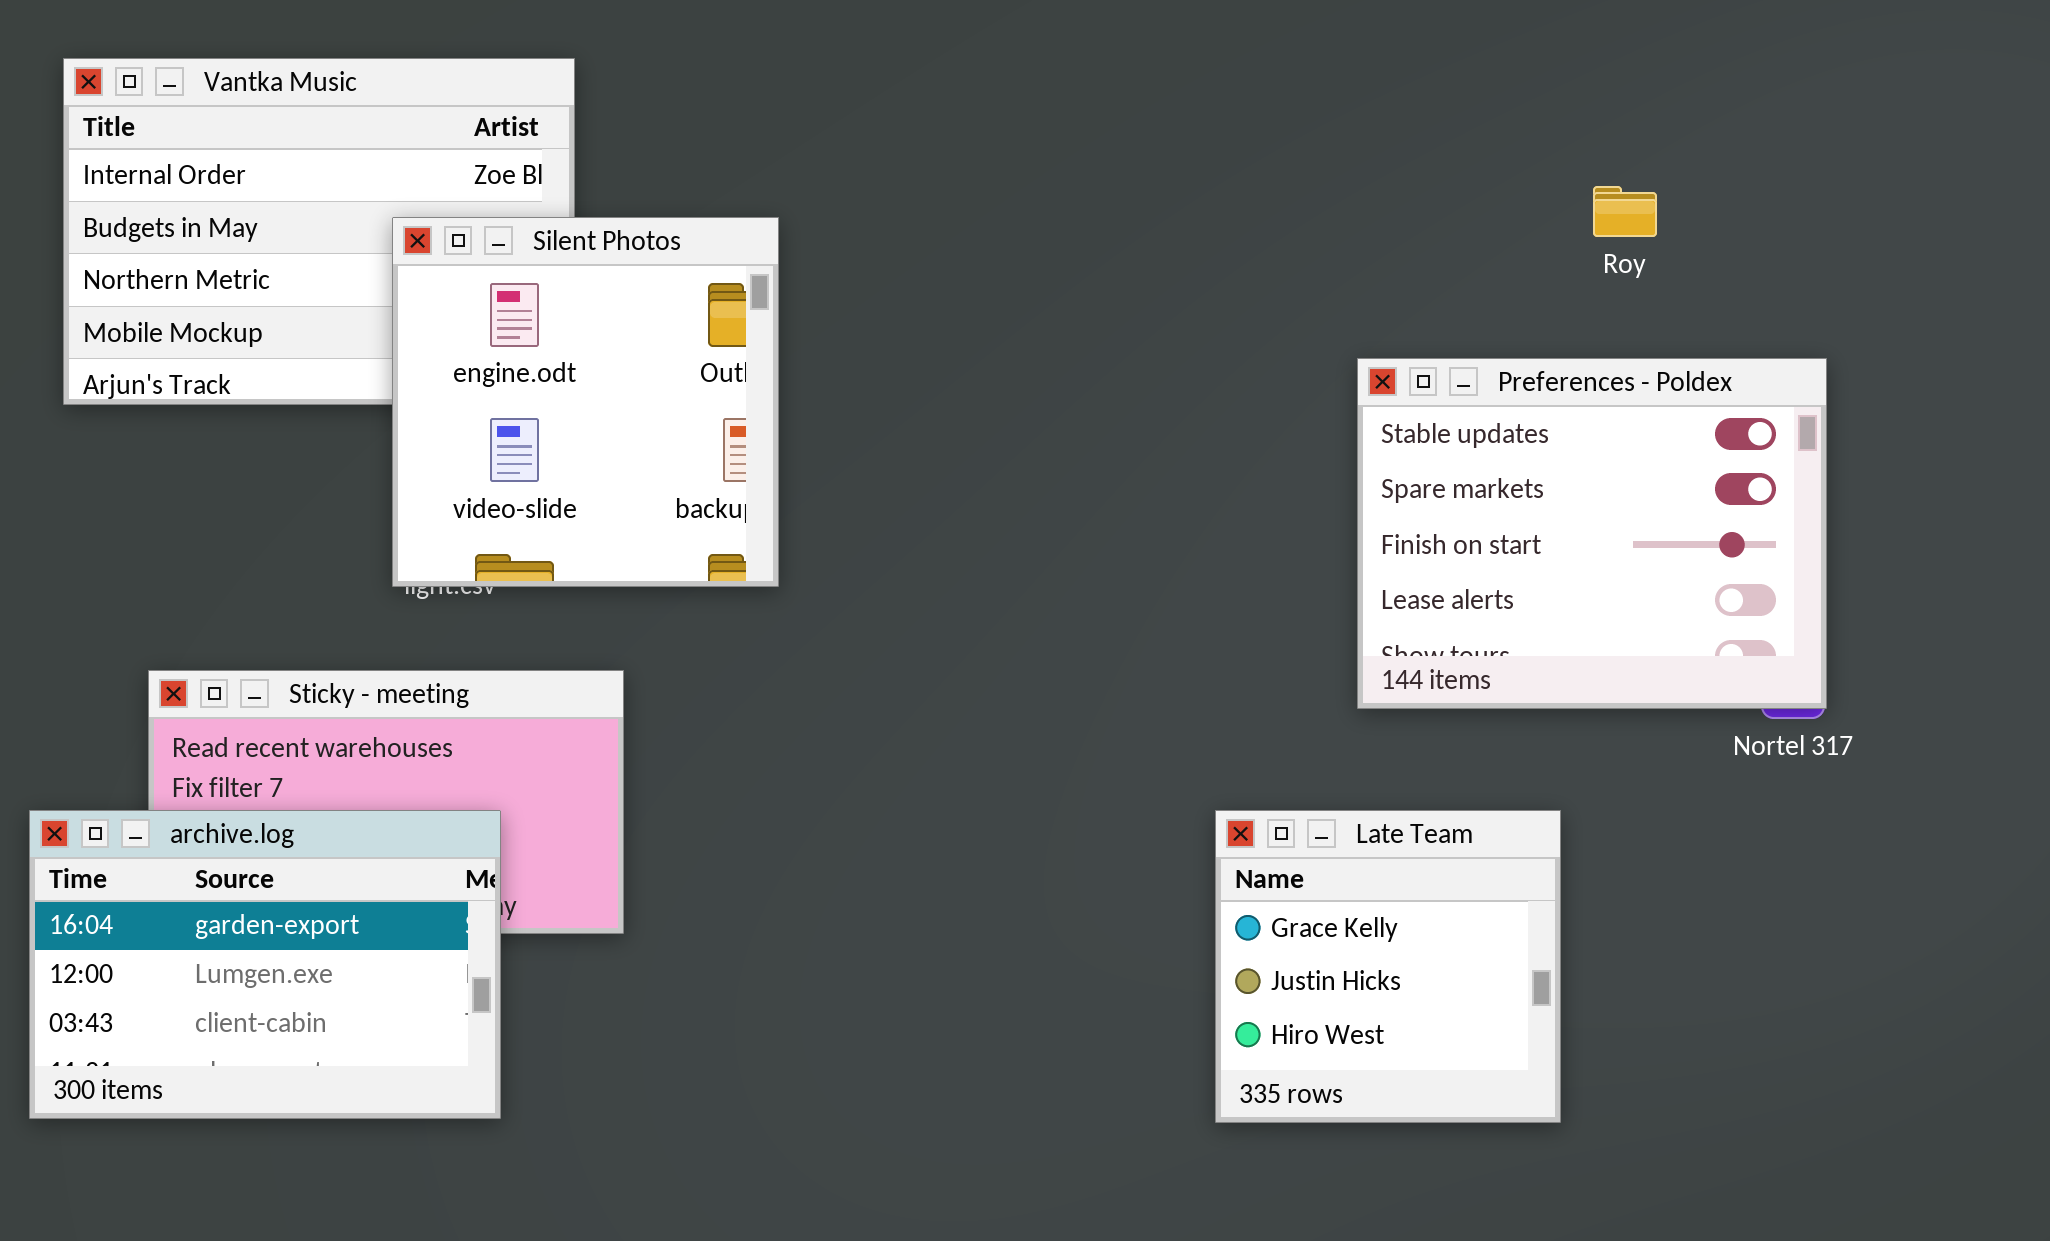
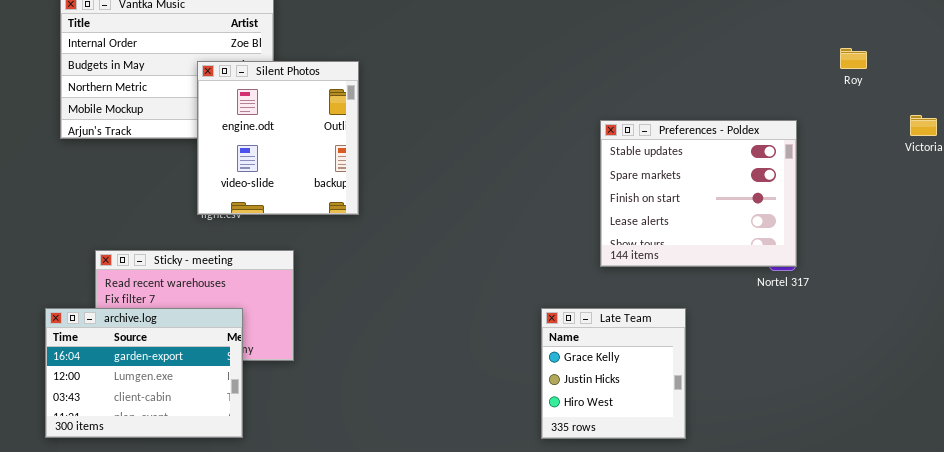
Roy: [1593,186,1657,237] -> [840,48,867,69], moved

